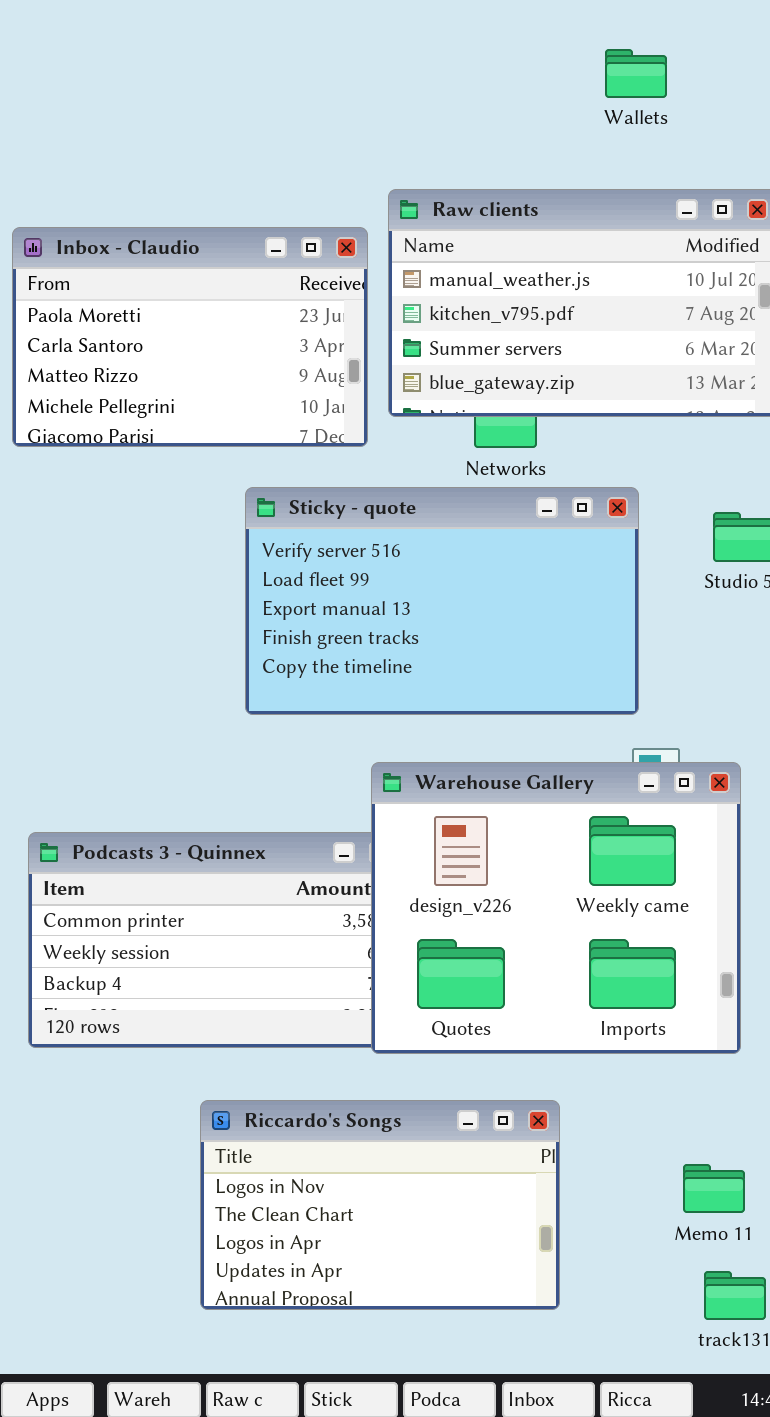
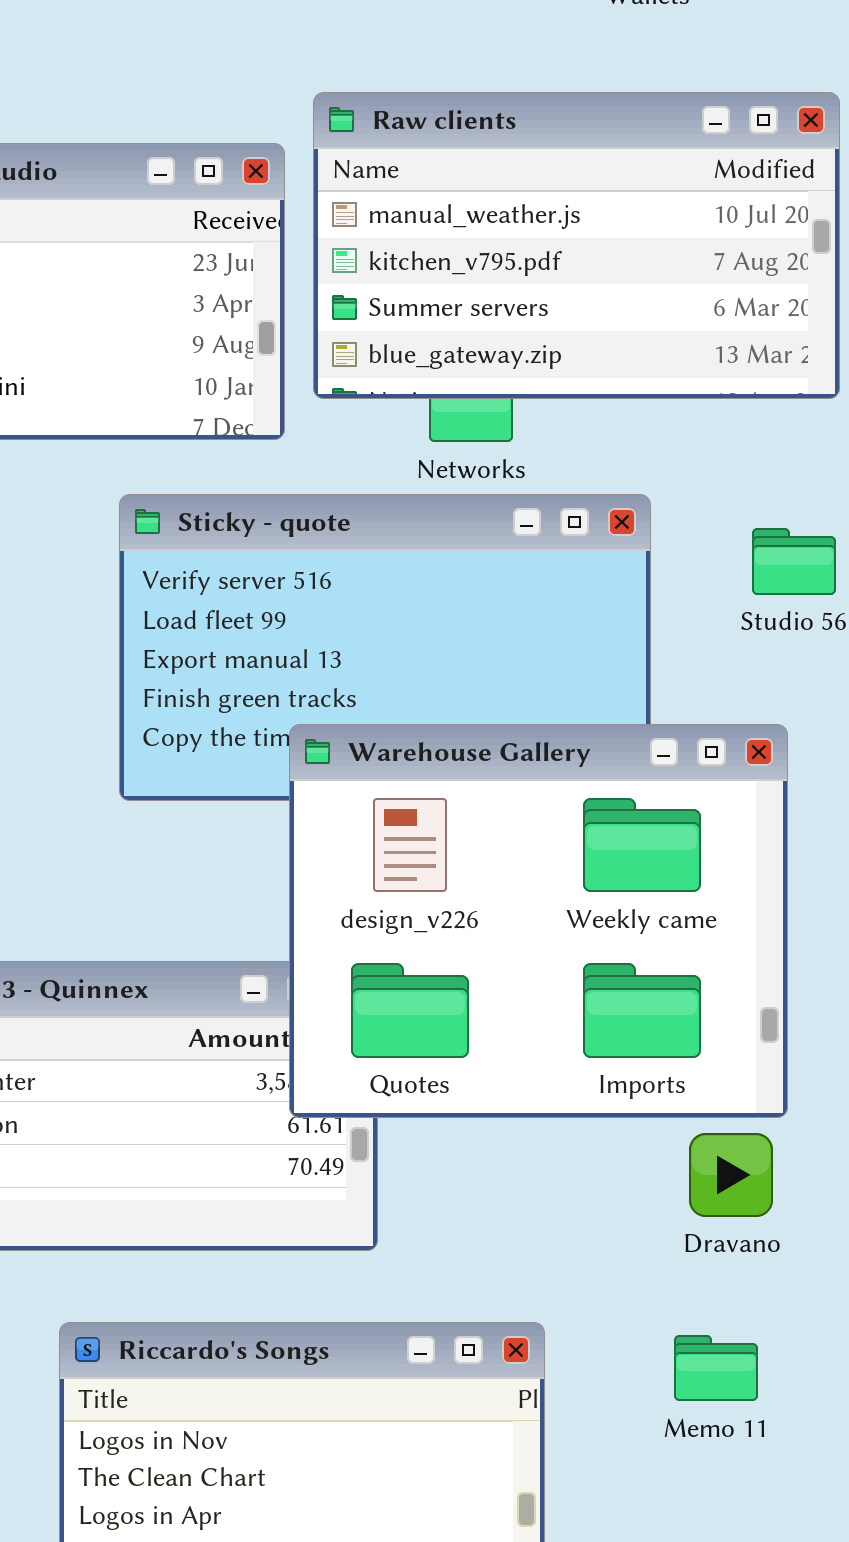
Warehouse Gallery: [371,762,741,1054] -> [289,724,788,1118], moved
Memo 11: [683,1164,745,1213] -> [674,1335,758,1401], moved

